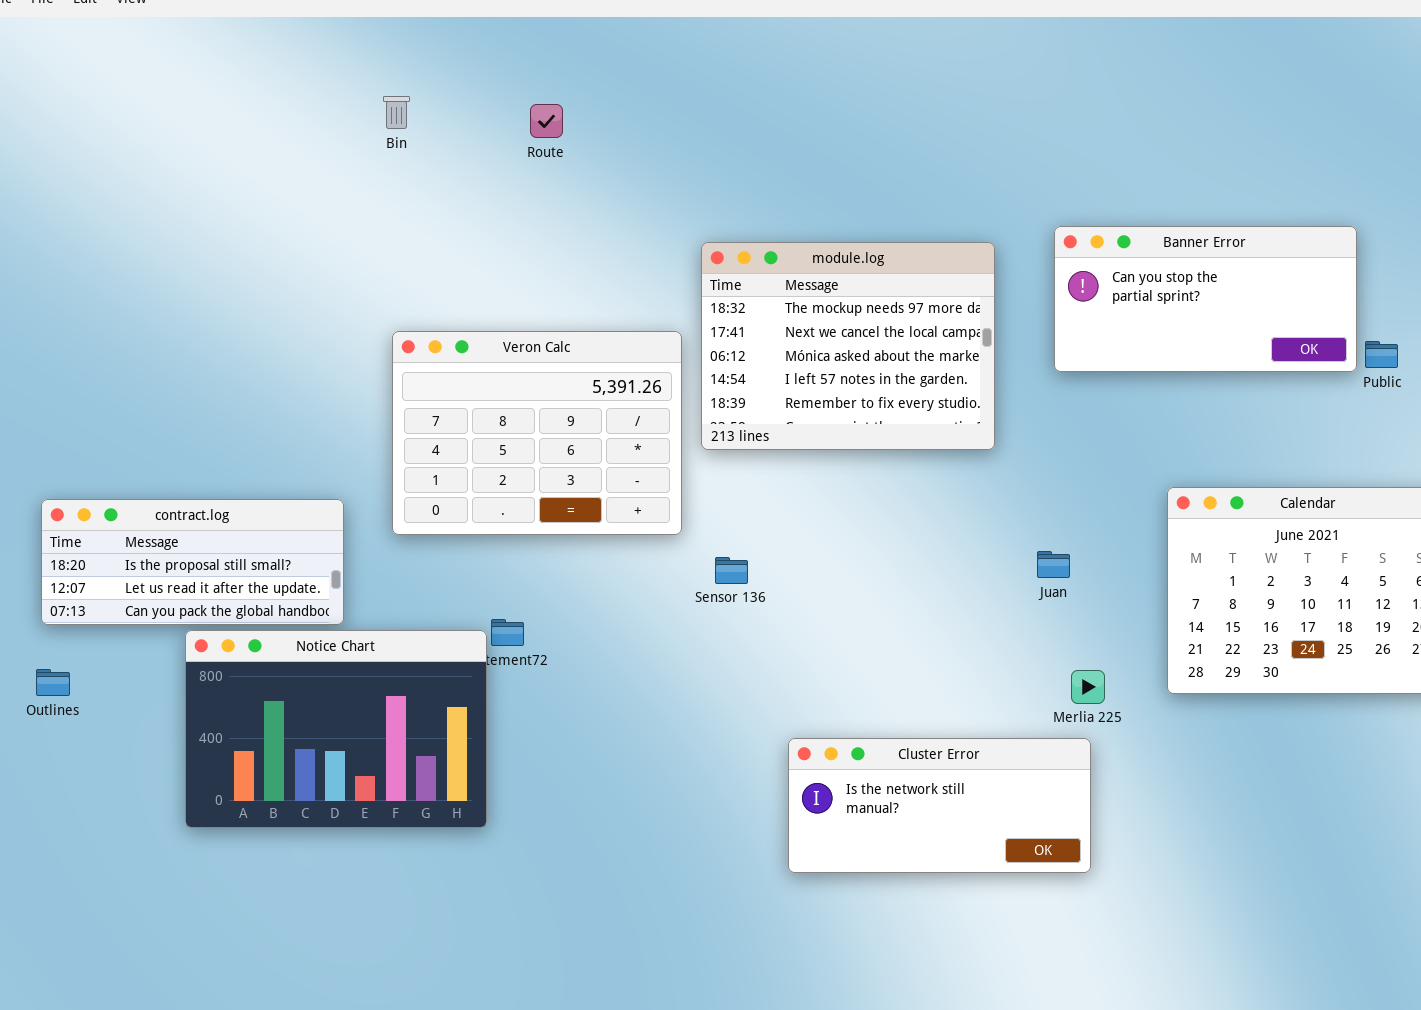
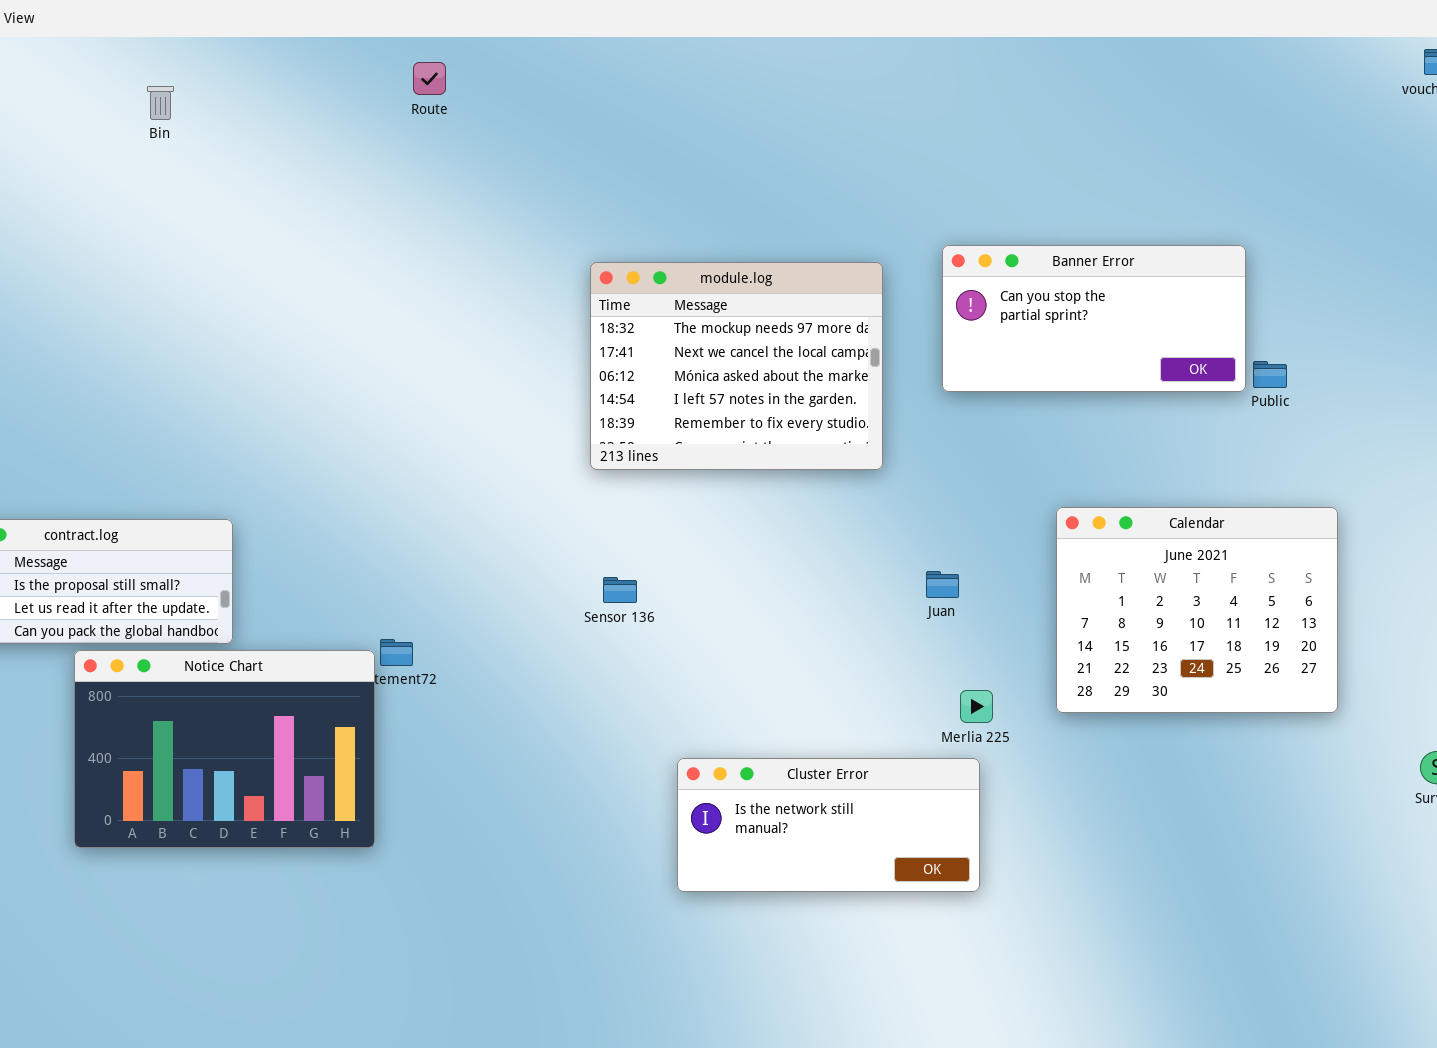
Bin: [383,96,410,129] -> [147,86,174,120], moved
Route: [530,104,563,138] -> [413,62,446,95], moved
Veron Calc: [392,331,682,535] -> none, closed

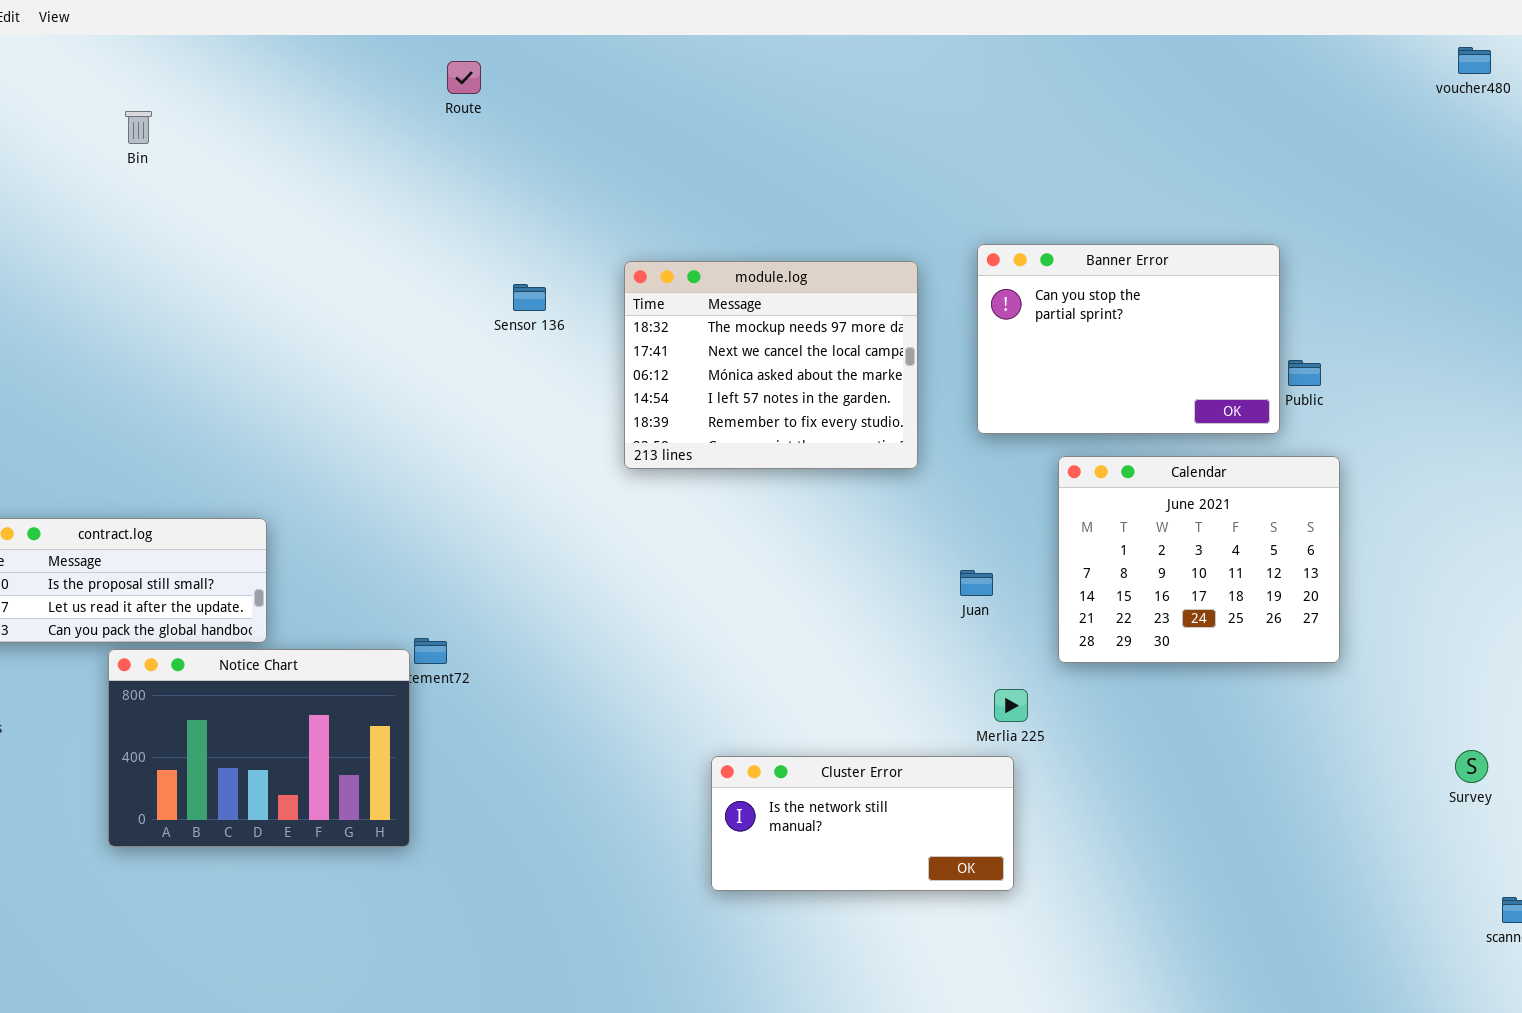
Bin: [147,86,174,120] -> [125,111,152,144], moved
Banner Error: [942,245,1246,392] -> [977,244,1280,434], resized
Calendar: [1056,507,1338,713] -> [1058,456,1340,663], moved
Sensor 136: [603,577,637,603] -> [513,284,546,311], moved

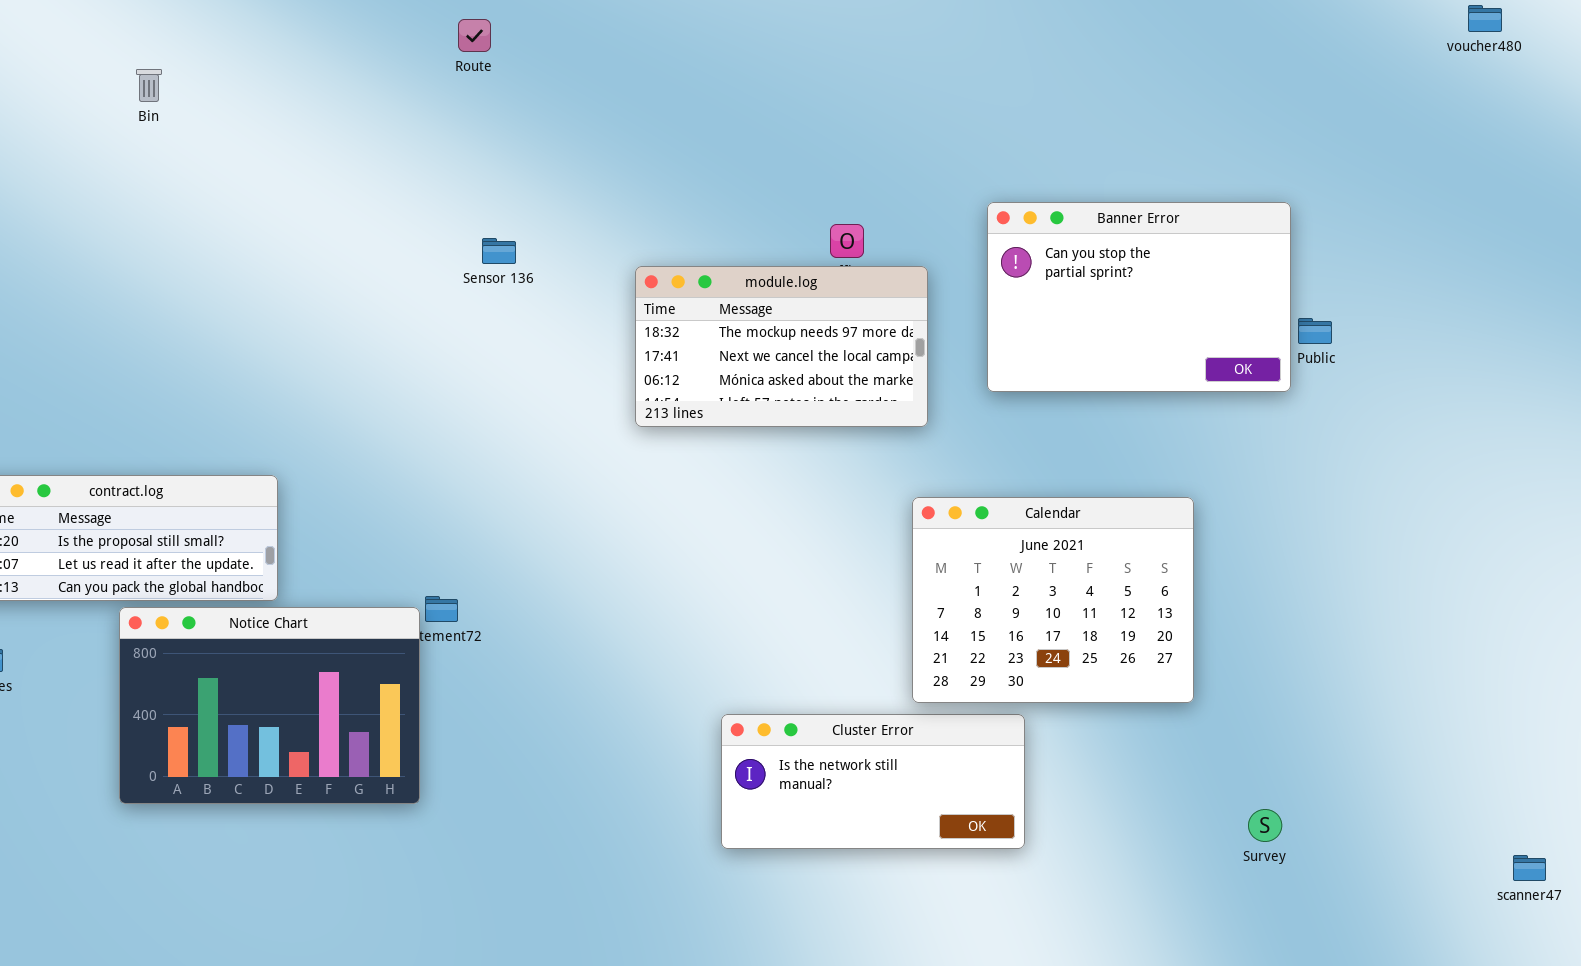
module.log: [624,261,918,469] -> [635,266,928,427], resized
Sensor 136: [513,284,546,311] -> [482,238,516,264], moved
Calendar: [1058,456,1340,663] -> [912,497,1194,703], moved
Survey: [1455,750,1488,783] -> [1248,809,1282,842], moved

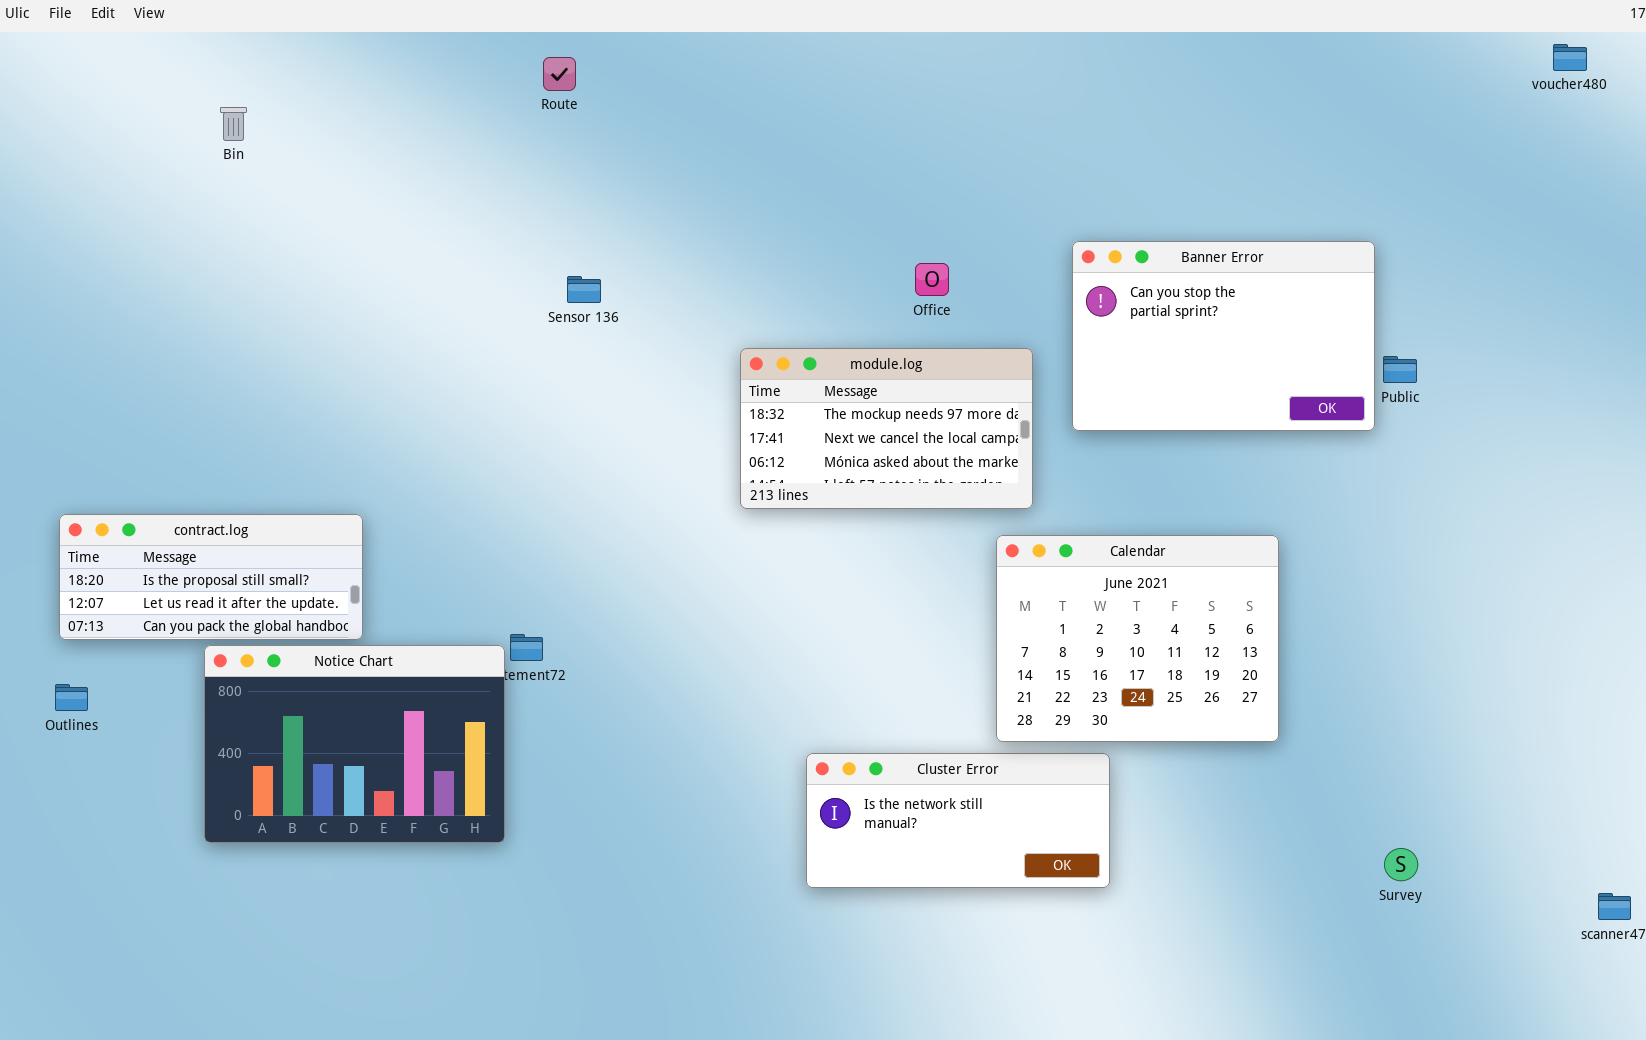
module.log: [635,266,928,427] -> [740,348,1033,509], moved
Survey: [1248,809,1282,842] -> [1384,848,1418,881], moved

